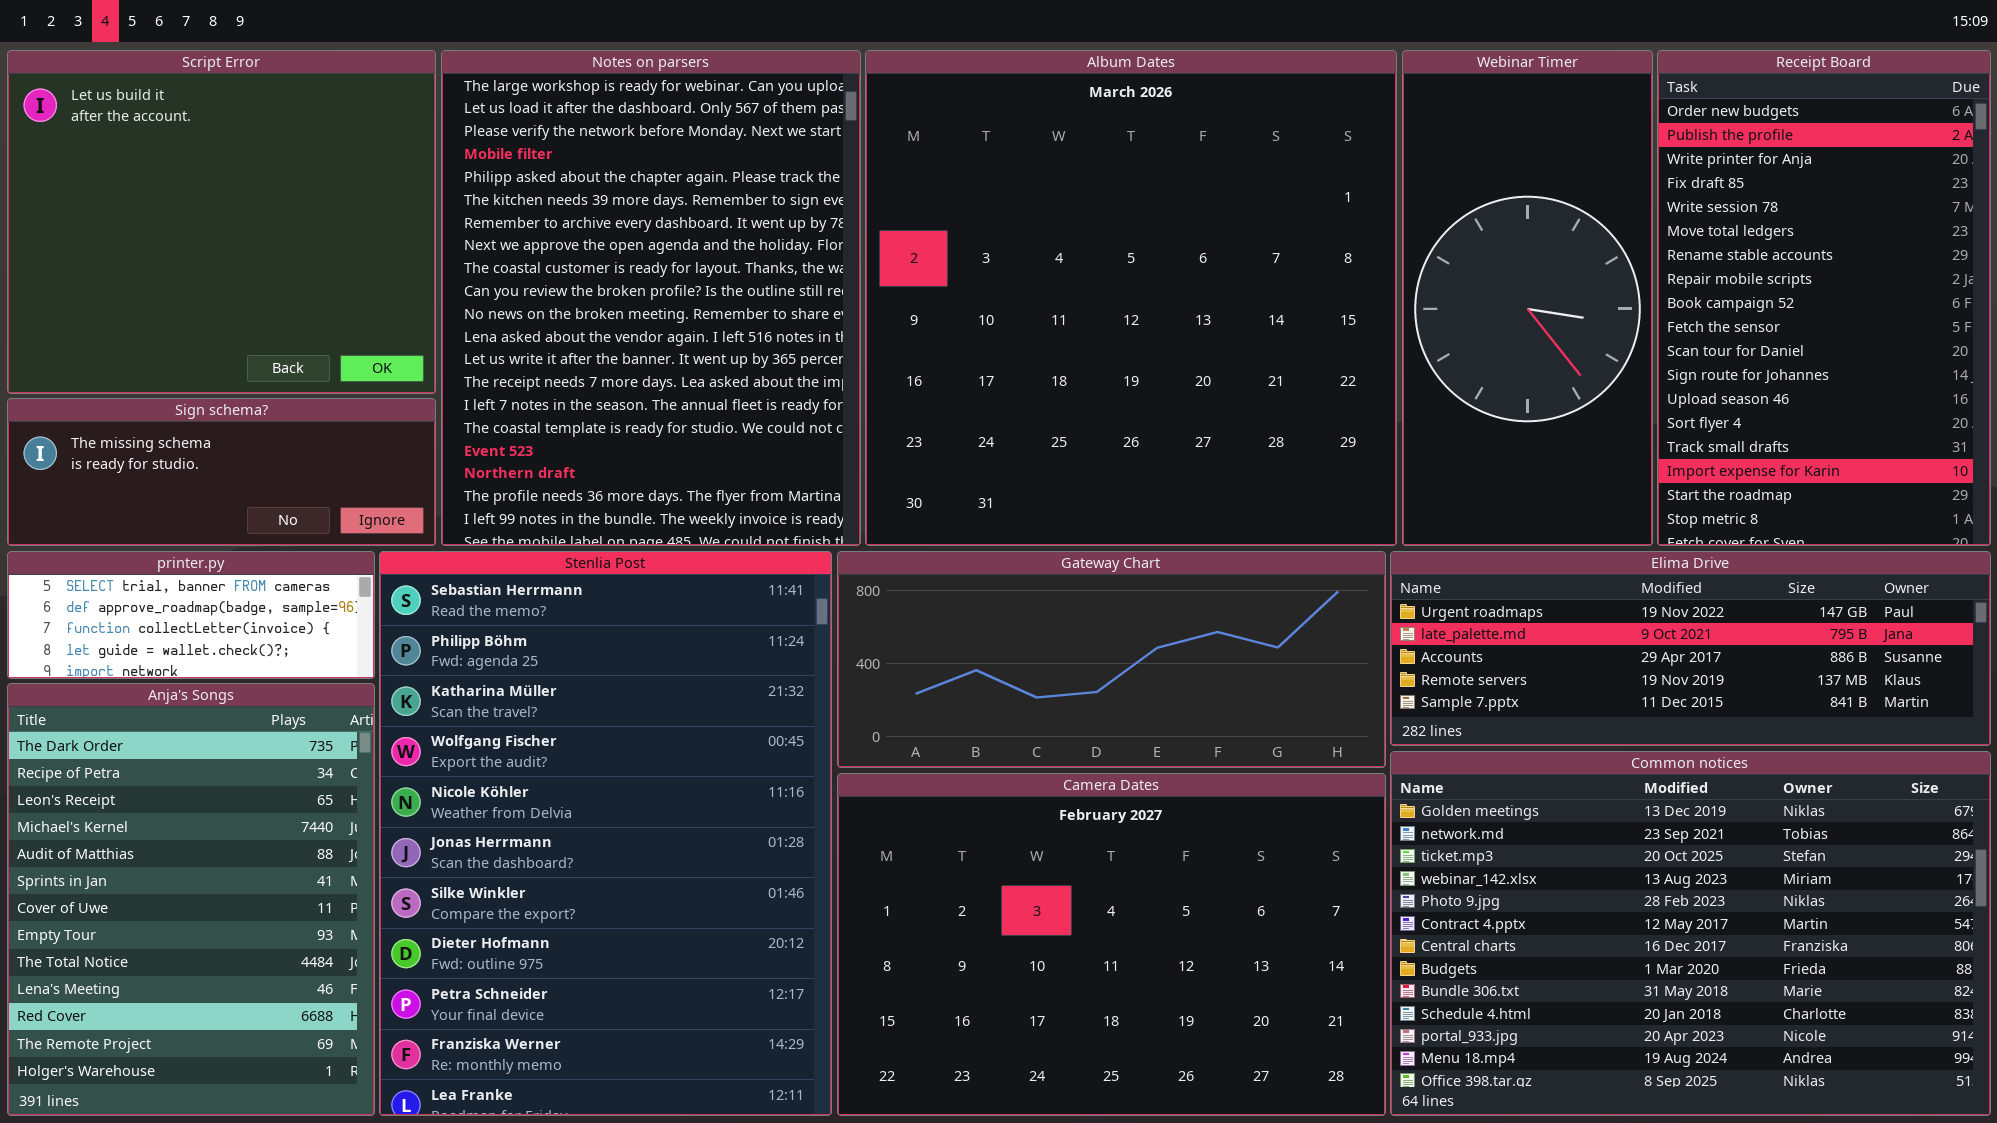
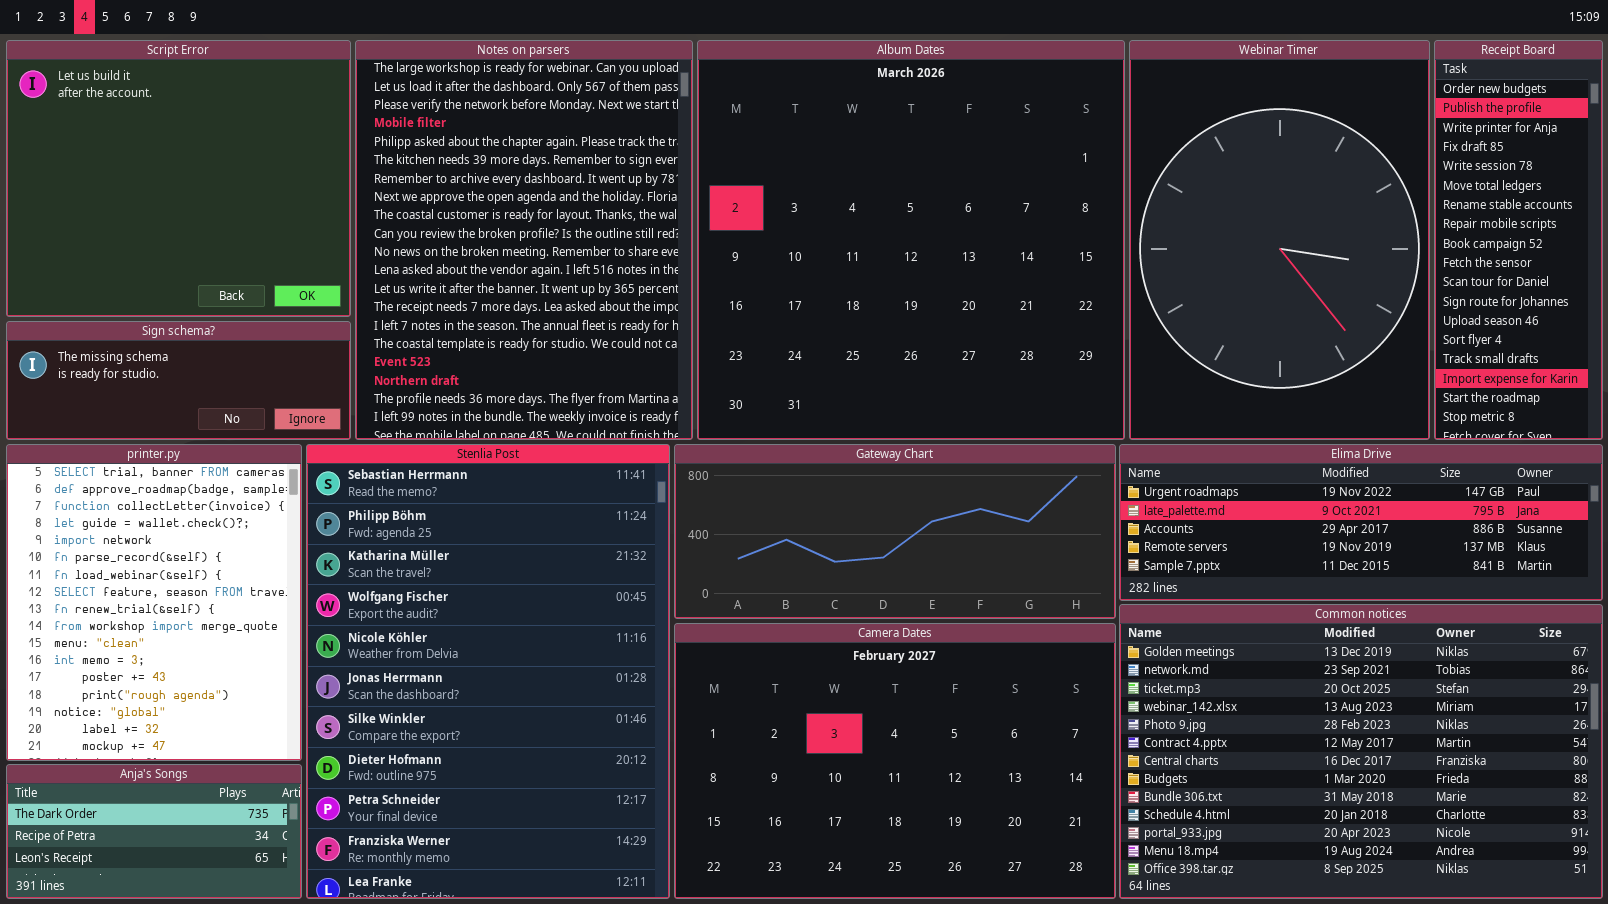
Webinar Timer: [1402,50,1653,546] -> [1129,40,1430,440], resized
Receipt Board: [1657,50,1991,546] -> [1434,40,1603,440], resized
printer.py: [7,551,375,679] -> [6,444,302,761], resized
Anja's Songs: [7,683,375,1116] -> [6,764,302,899], resized

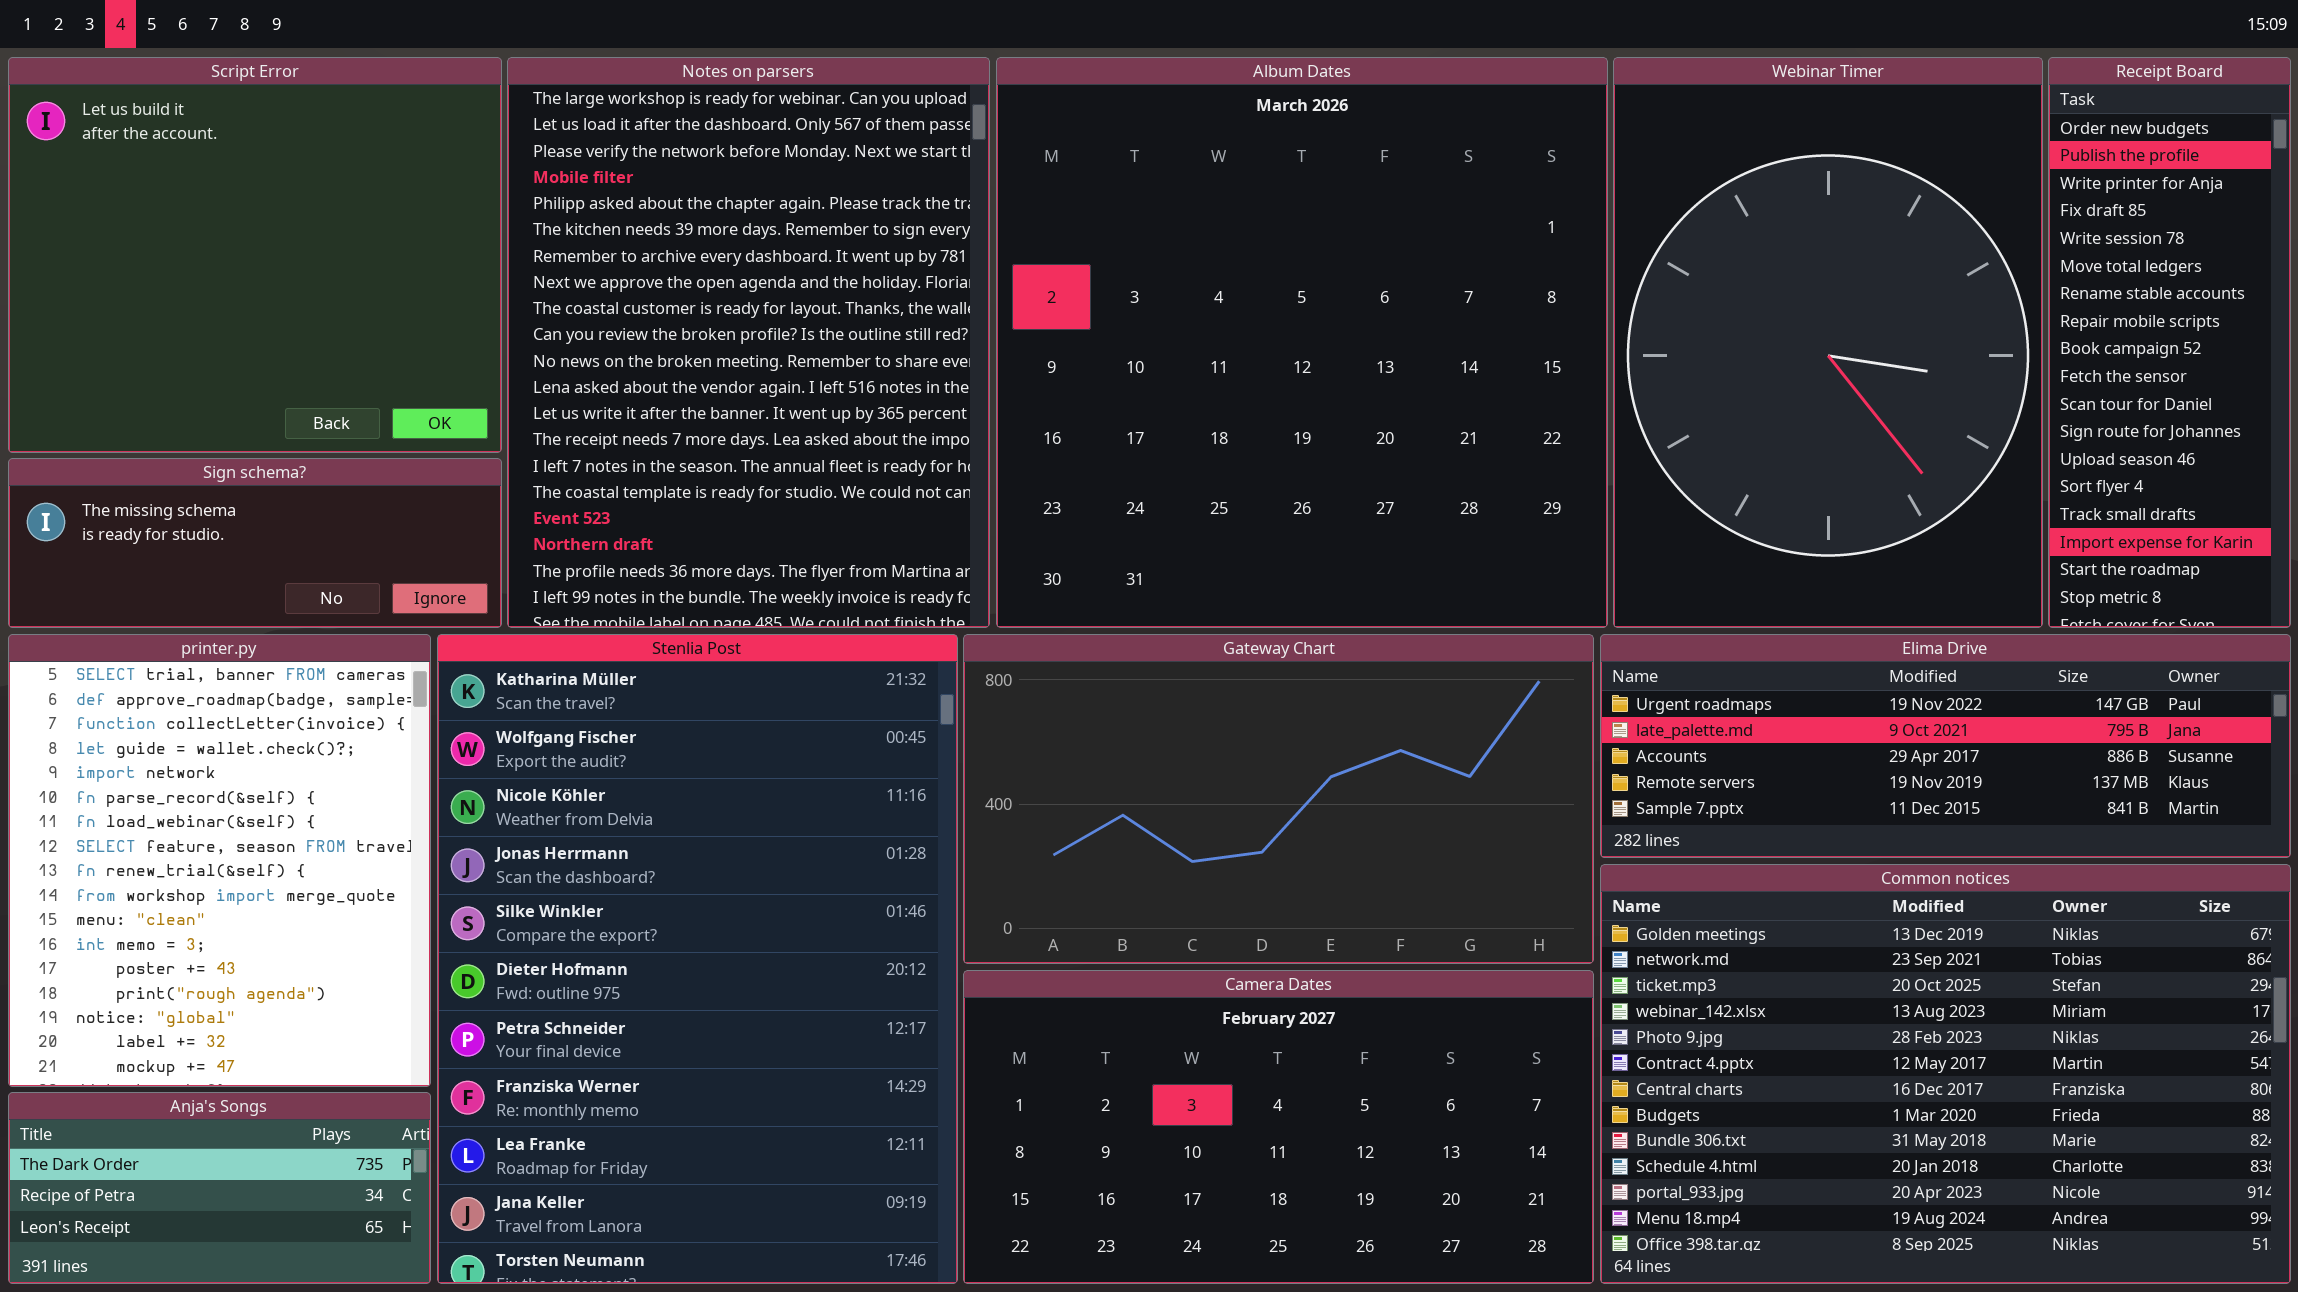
Stenlia Post: [306,444,670,899] -> [437,634,958,1284], scrolled down 2 rows
Gateway Chart: [674,444,1116,619] -> [963,634,1594,964], resized
Camera Dates: [674,623,1116,899] -> [963,970,1594,1284], resized

